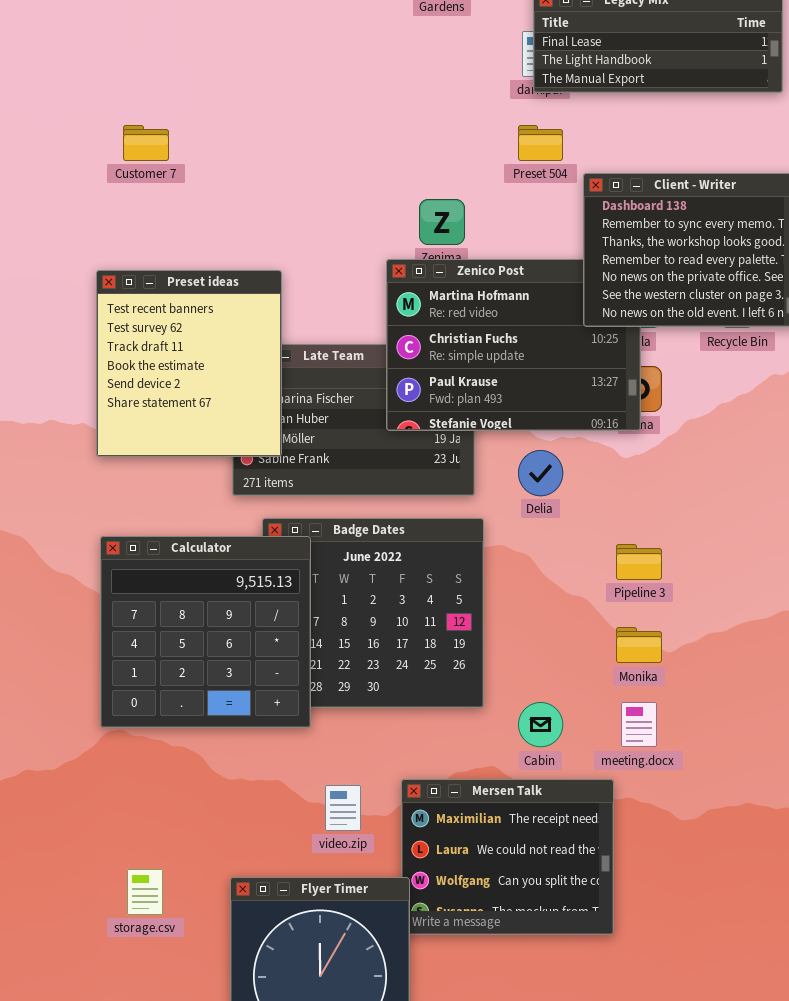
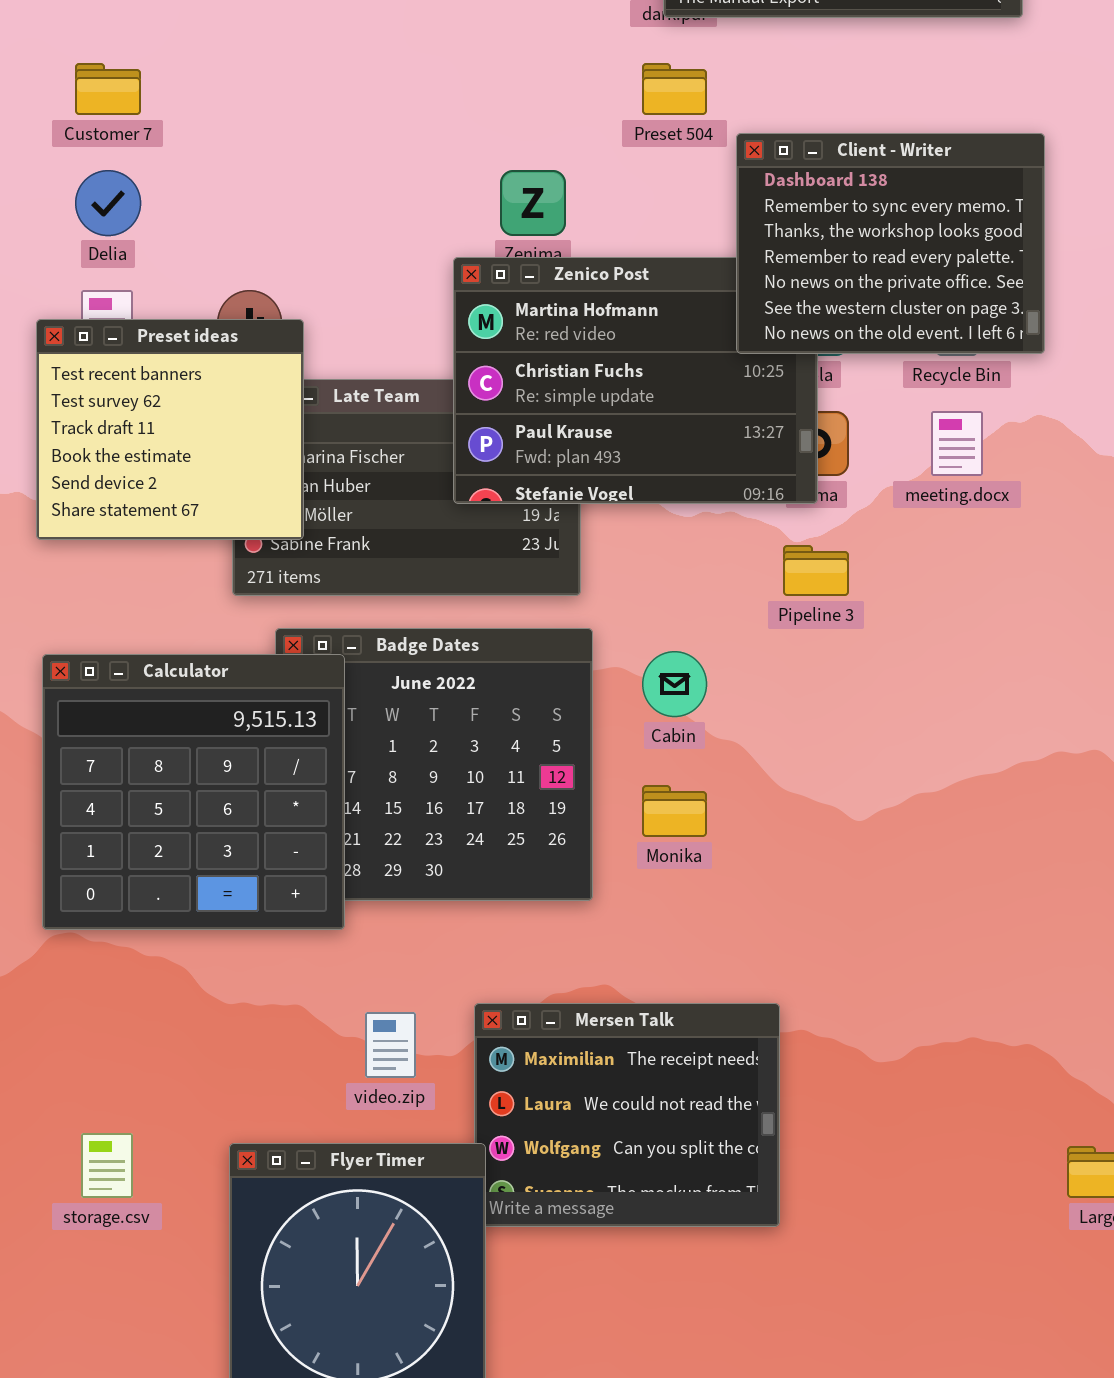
Preset ideas: [96,270,282,457] -> [36,319,304,540], resized
Delia: [518,450,563,496] -> [75,170,141,236], moved
Pipeline 3: [616,544,662,580] -> [783,545,849,596], moved
Monika: [616,627,662,663] -> [642,785,707,837], moved
Cabin: [518,702,563,747] -> [642,651,707,717], moved
meeting.docx: [621,702,657,747] -> [931,411,983,476], moved

